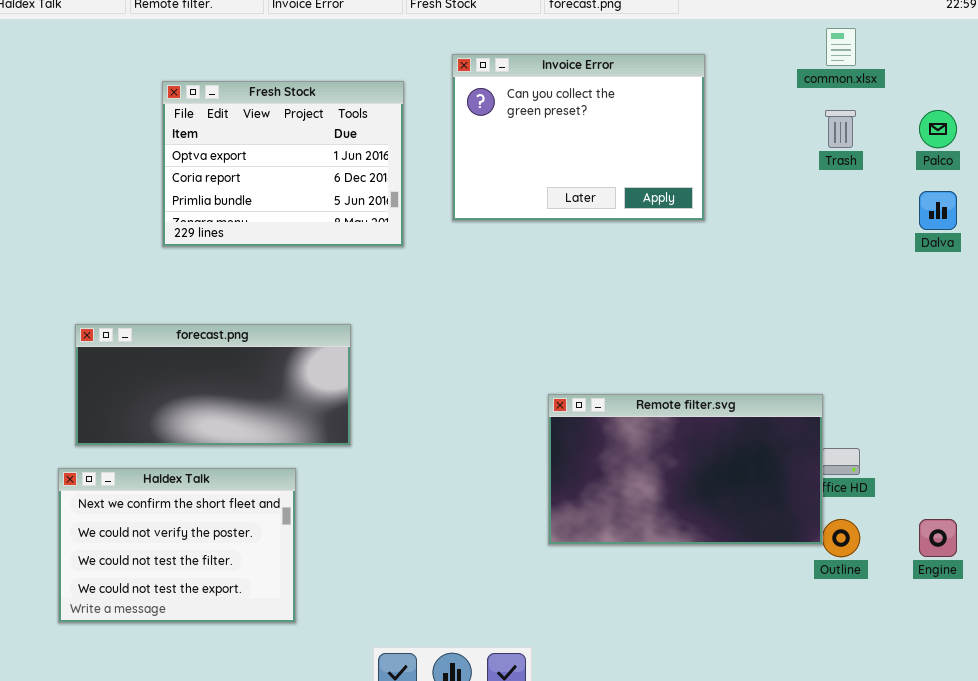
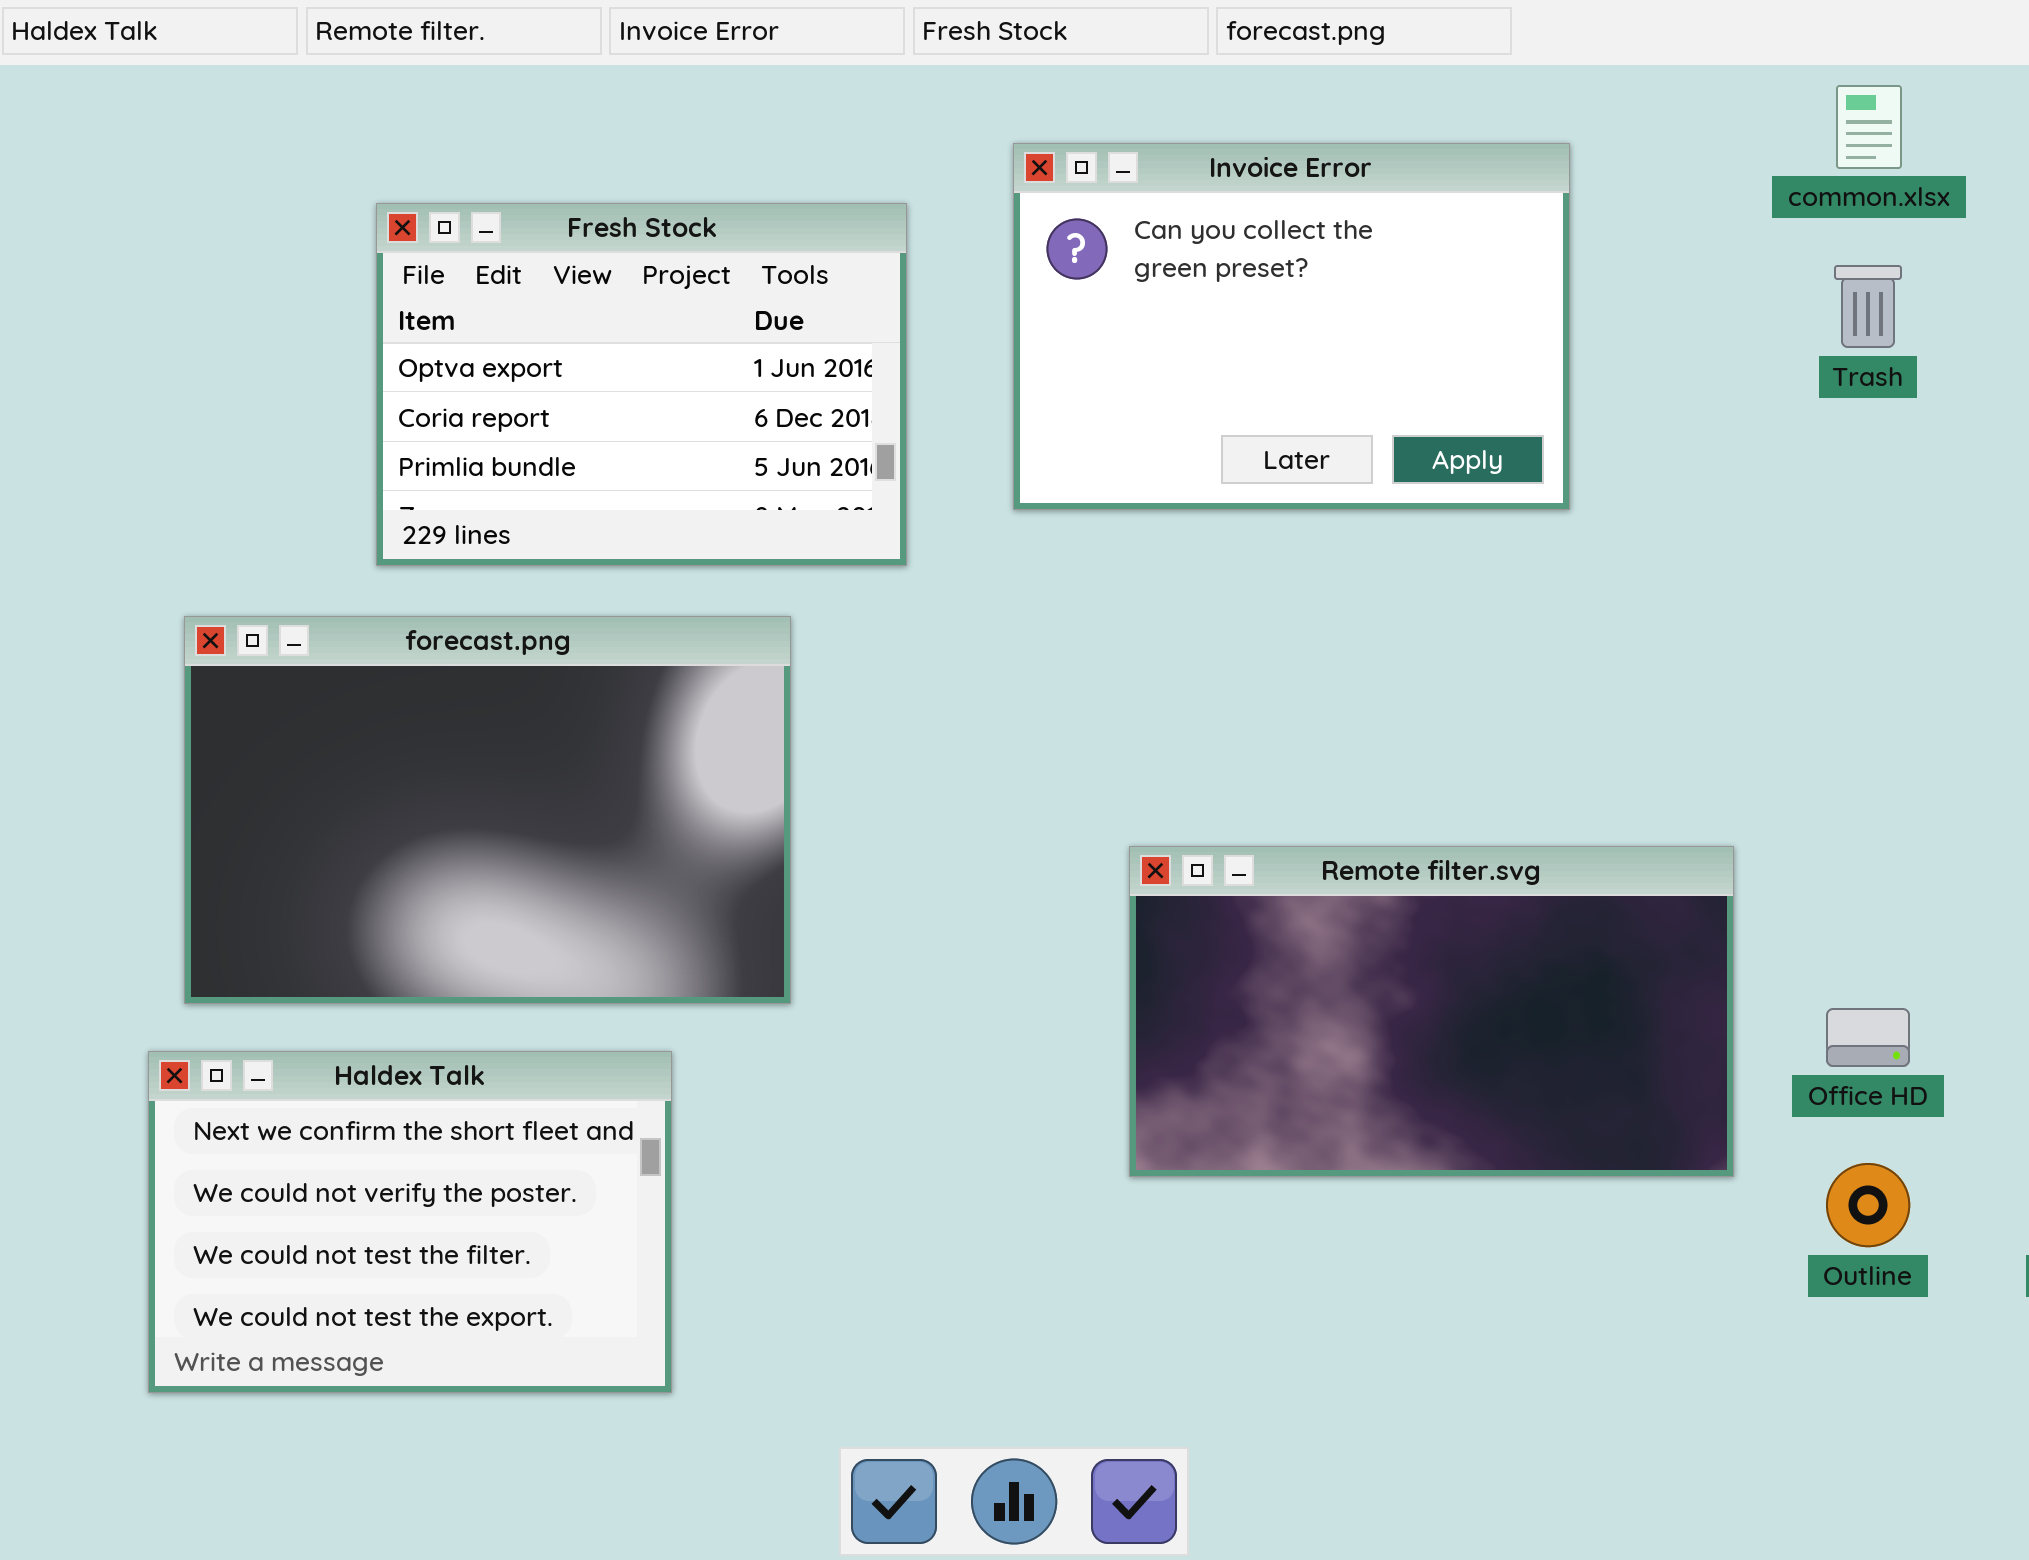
forecast.png: [75,324,351,446] -> [184,616,791,1004], resized
Remote filter.svg: [548,394,823,545] -> [1129,846,1734,1177], moved

